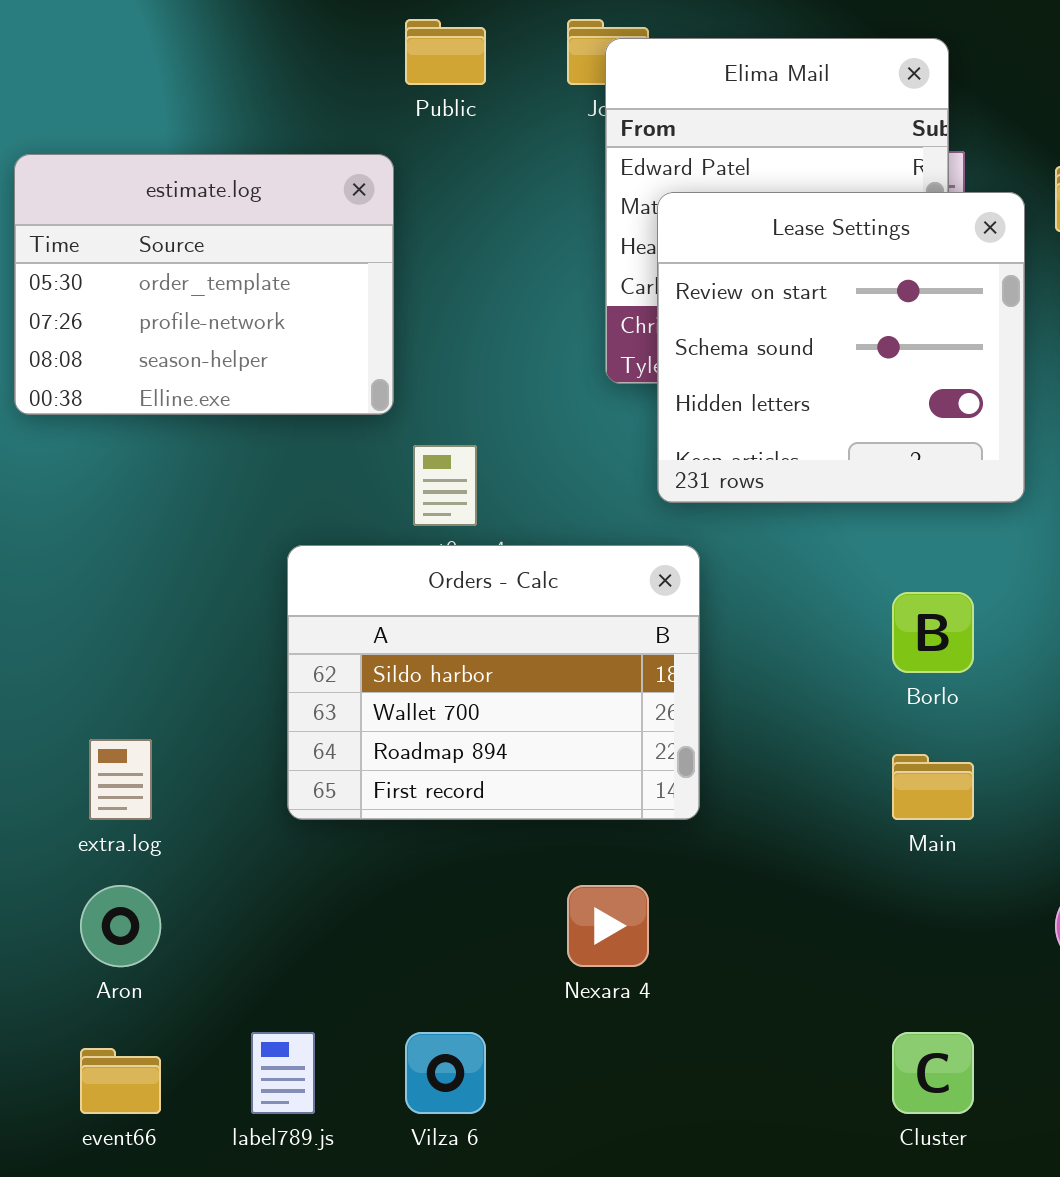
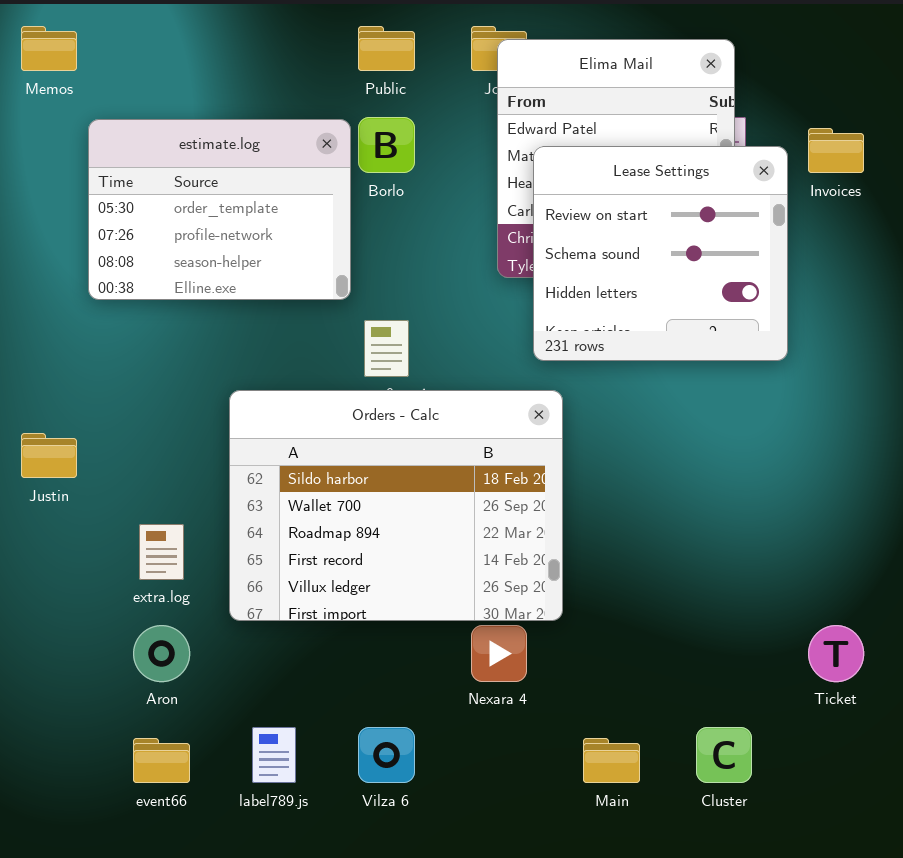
Orders - Calc: [287,545,700,820] -> [229,390,563,621], resized
Borlo: [892,592,974,673] -> [358,117,415,173], moved
Main: [892,754,974,820] -> [583,738,640,783], moved

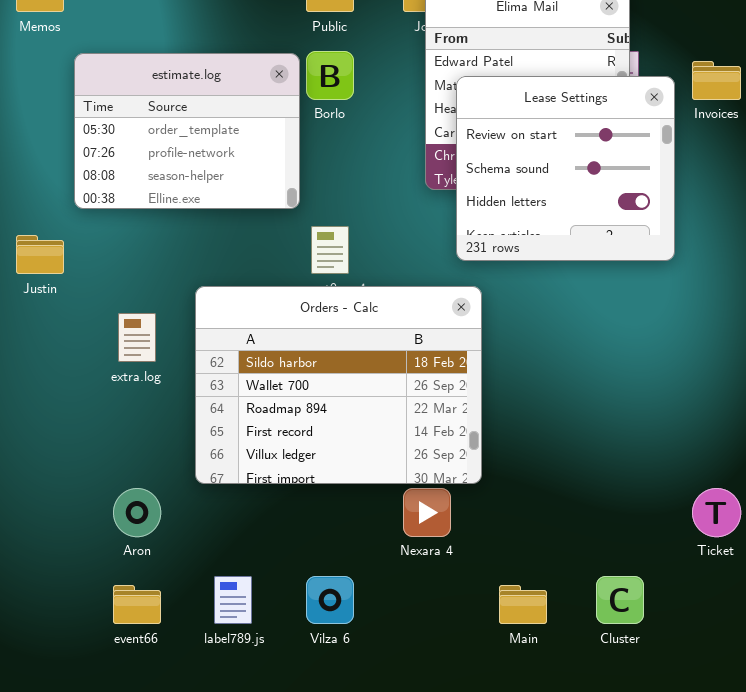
Justin: [21,433,77,478] -> [16,235,64,274], moved
extra.log: [139,524,184,580] -> [118,313,156,362], moved

